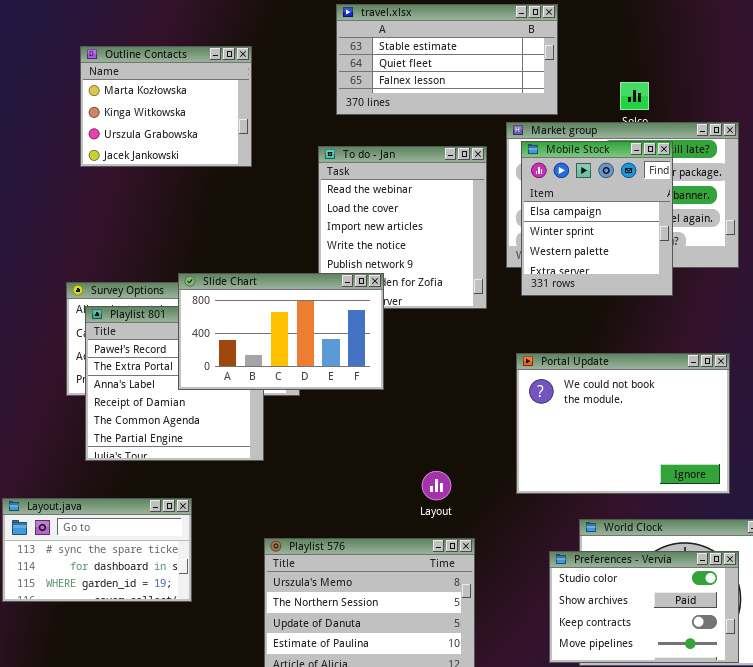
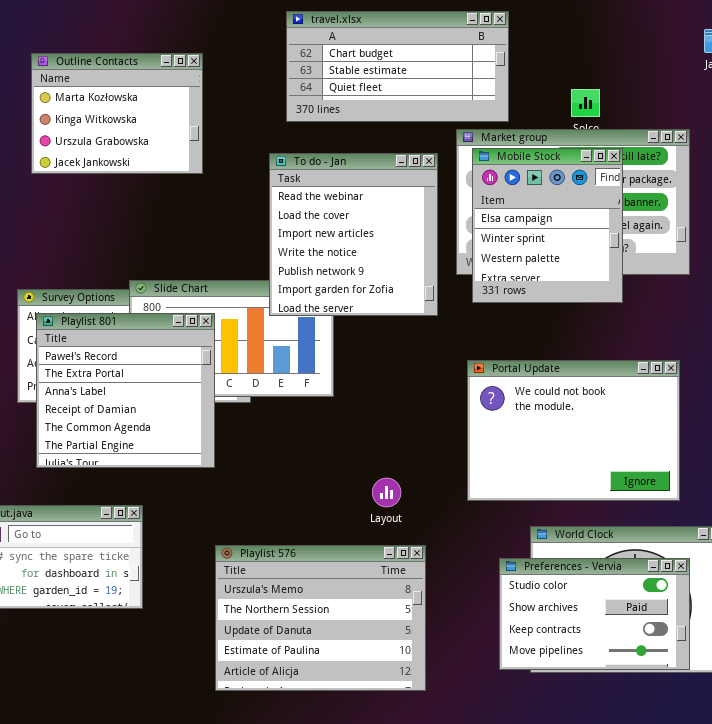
travel.xlsx: [336,4,558,115] -> [286,11,509,122], scrolled up 1 row
To do - Jan: [318,146,487,309] -> [269,153,438,316], raised
Playlist 801: [85,306,264,461] -> [36,313,215,468], raised

